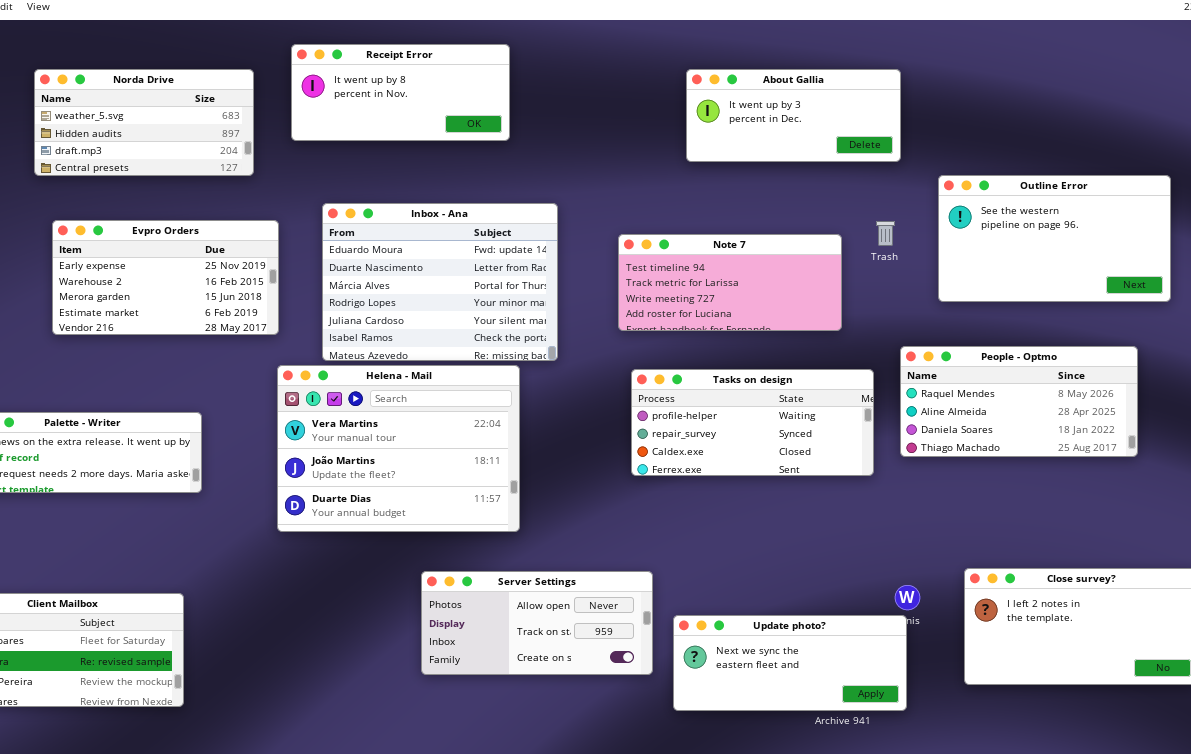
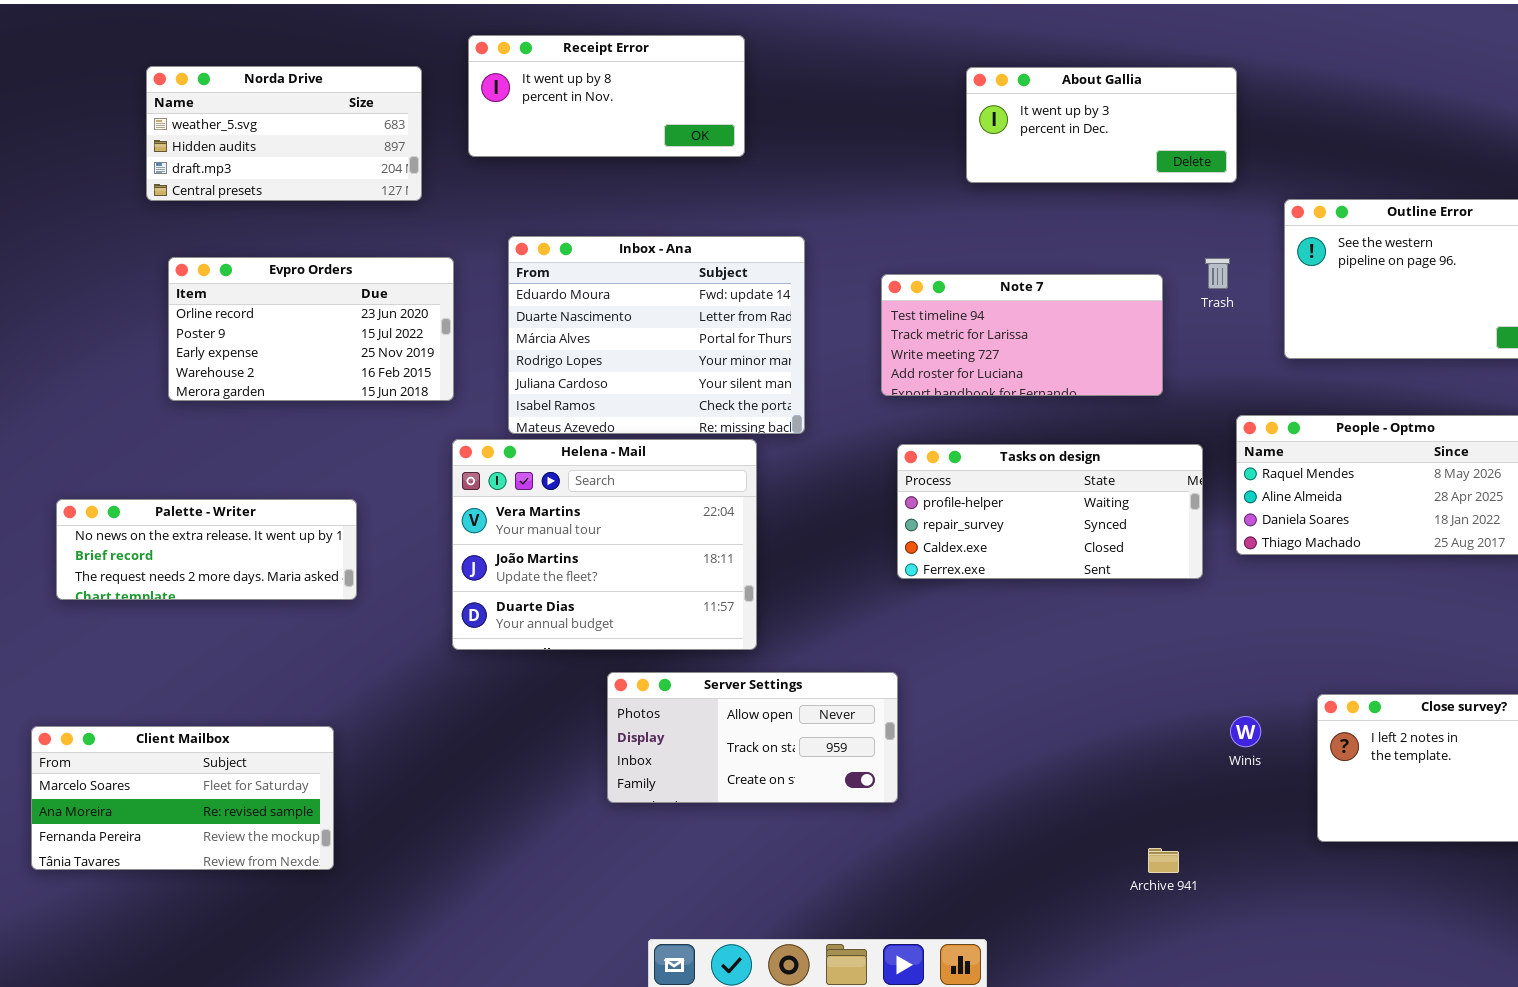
Evpro Orders: [52,220,279,335] -> [168,257,454,401], scrolled up 2 rows
Server Settings: [421,571,653,675] -> [607,672,898,803], moved
Update photo?: [673,615,907,711] -> none, closed

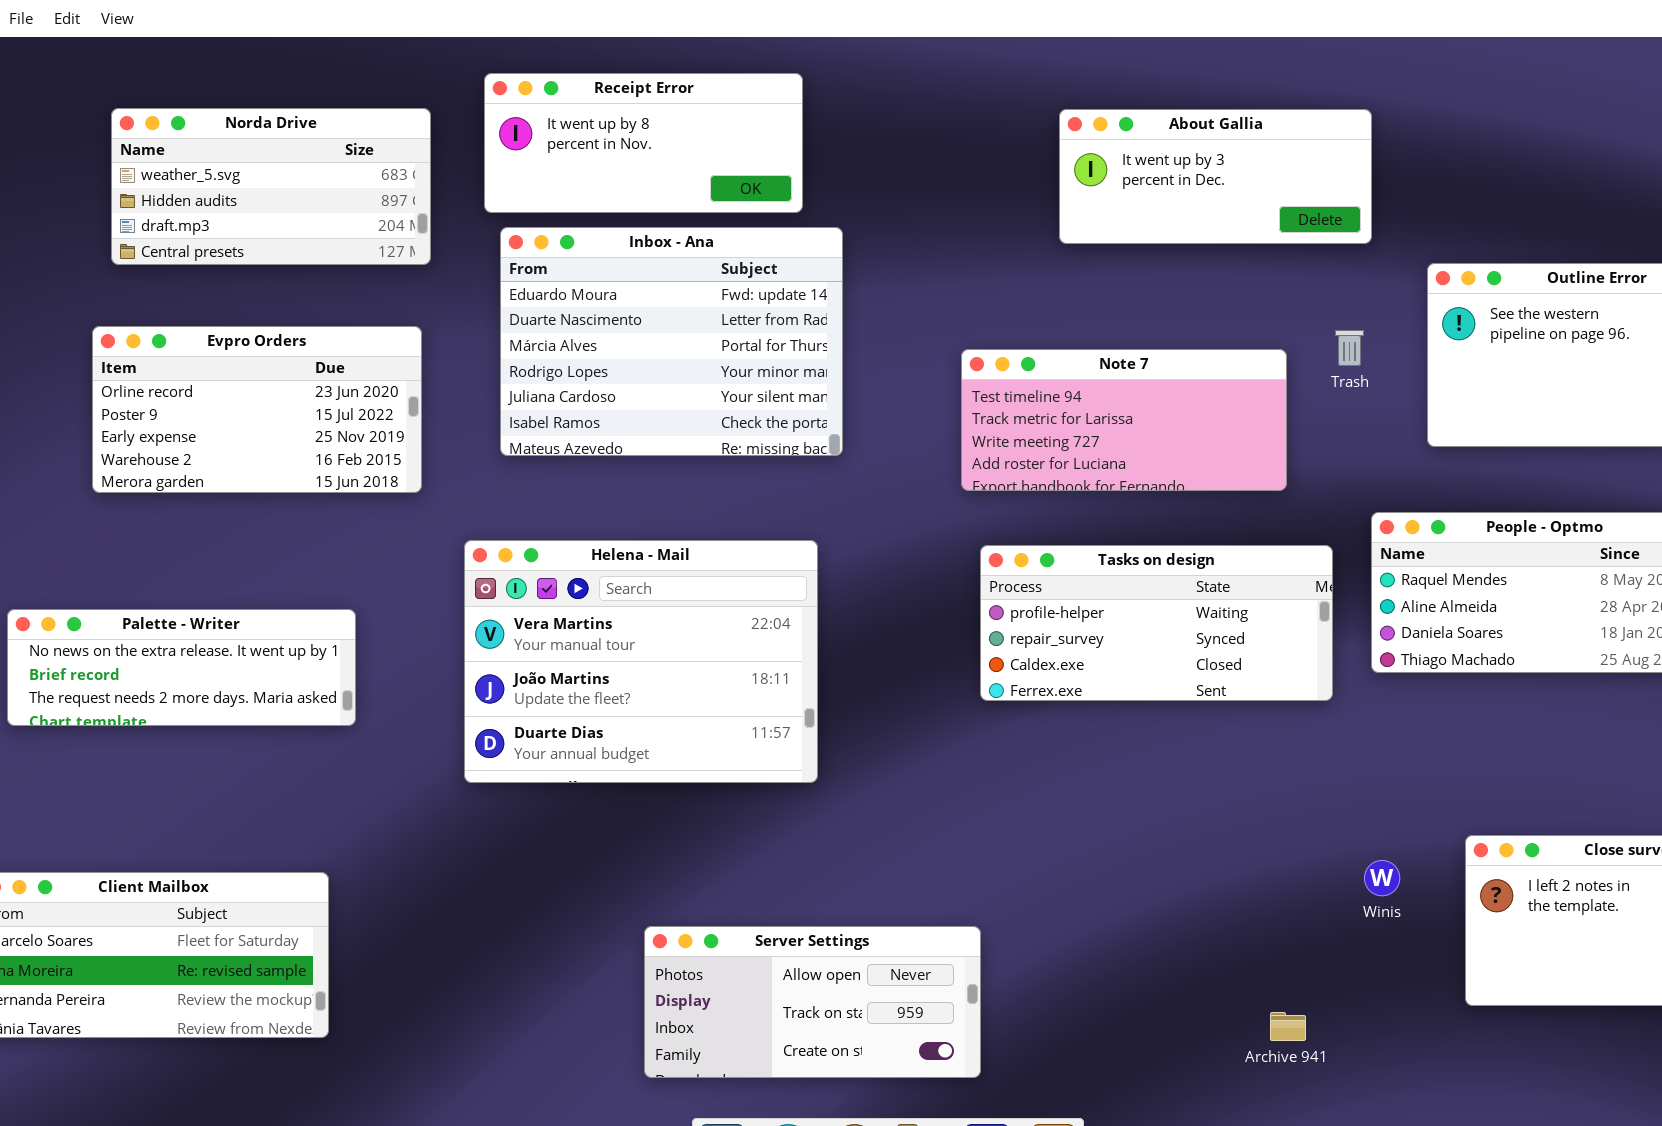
Inbox - Ana: [508,236,805,434] -> [500,227,843,456], moved
Evpro Orders: [168,257,454,401] -> [92,326,422,493], moved
Server Settings: [607,672,898,803] -> [644,926,981,1078], moved

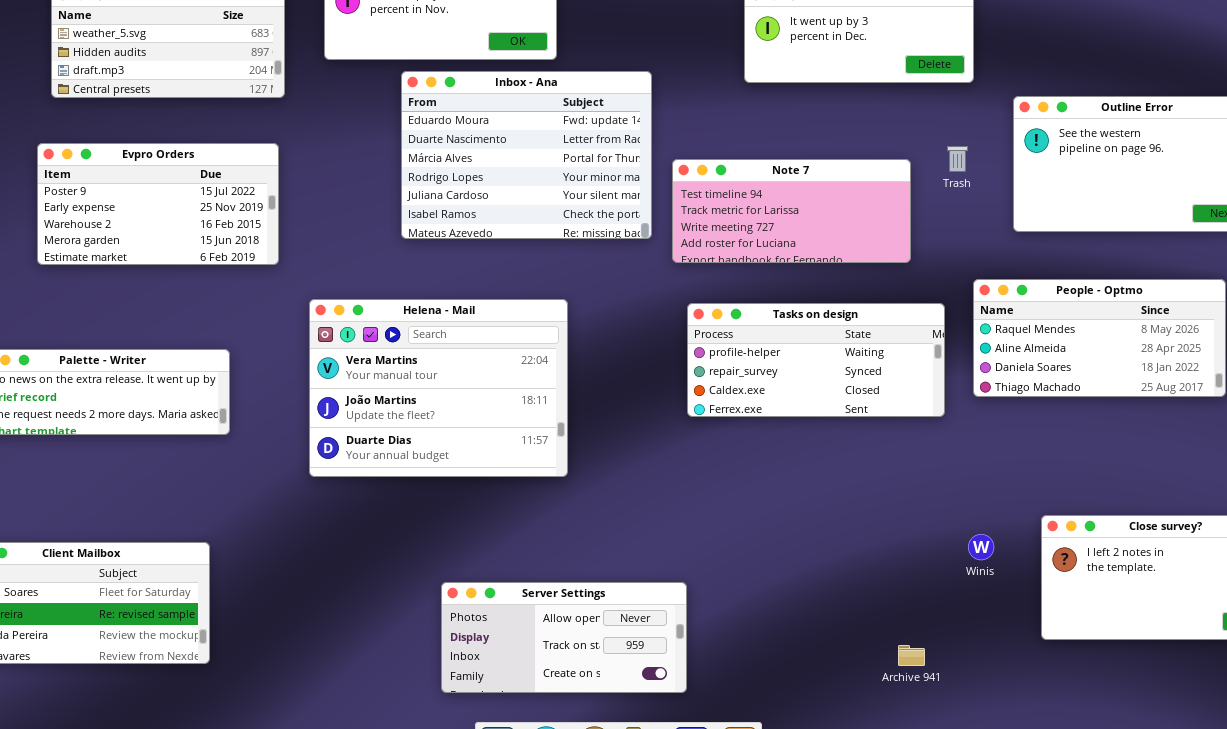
Inbox - Ana: [500,227,843,456] -> [401,71,652,239], moved
Evpro Orders: [92,326,422,493] -> [37,143,279,265], scrolled down 1 row

